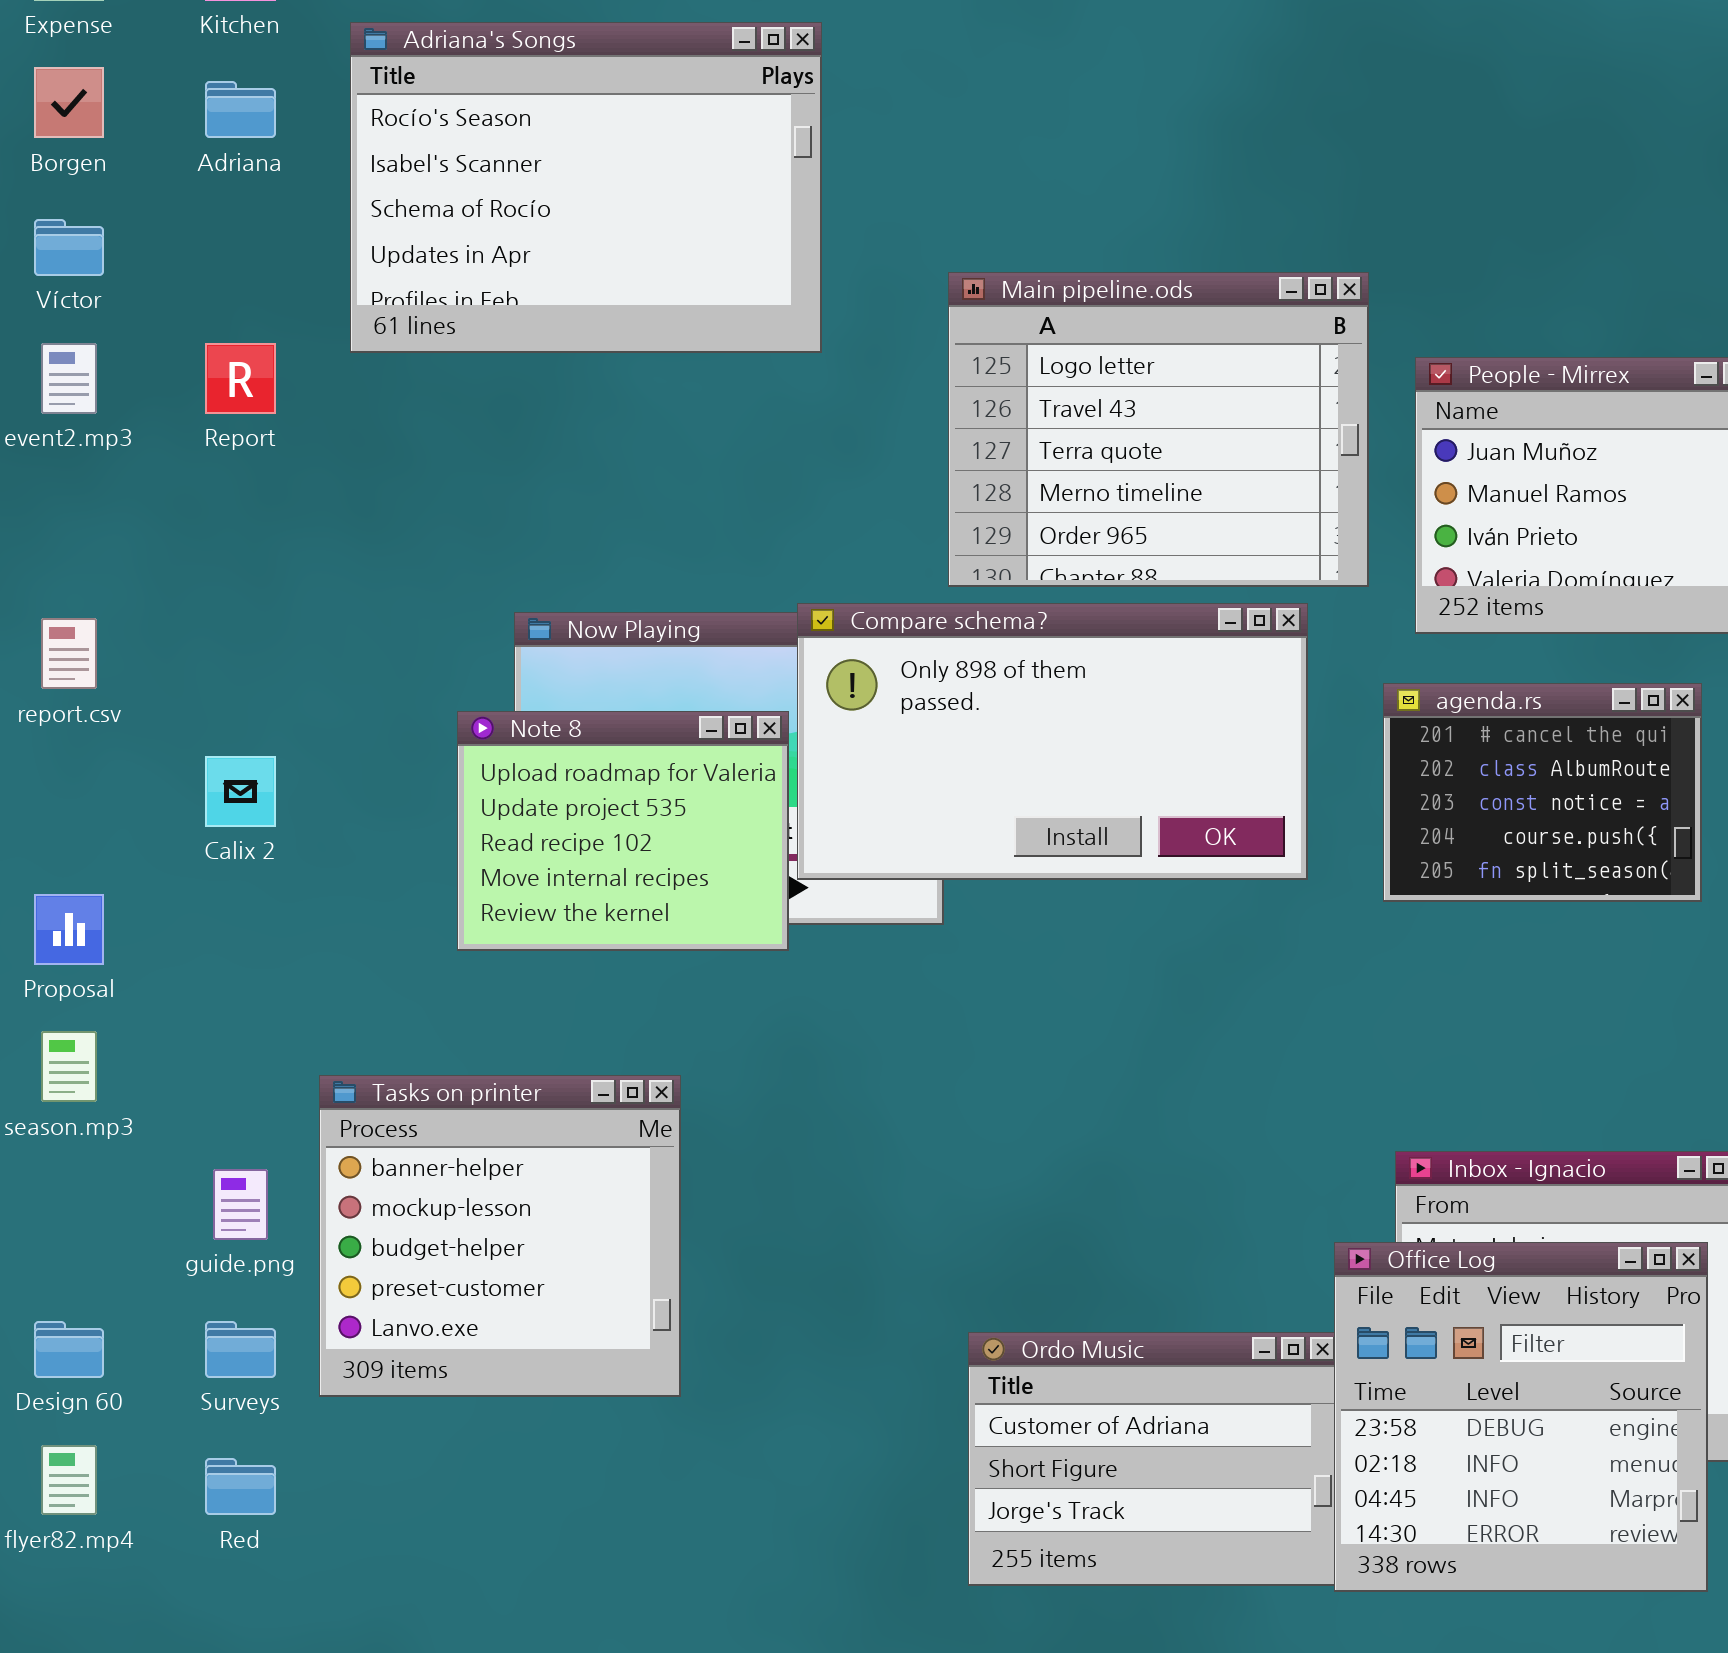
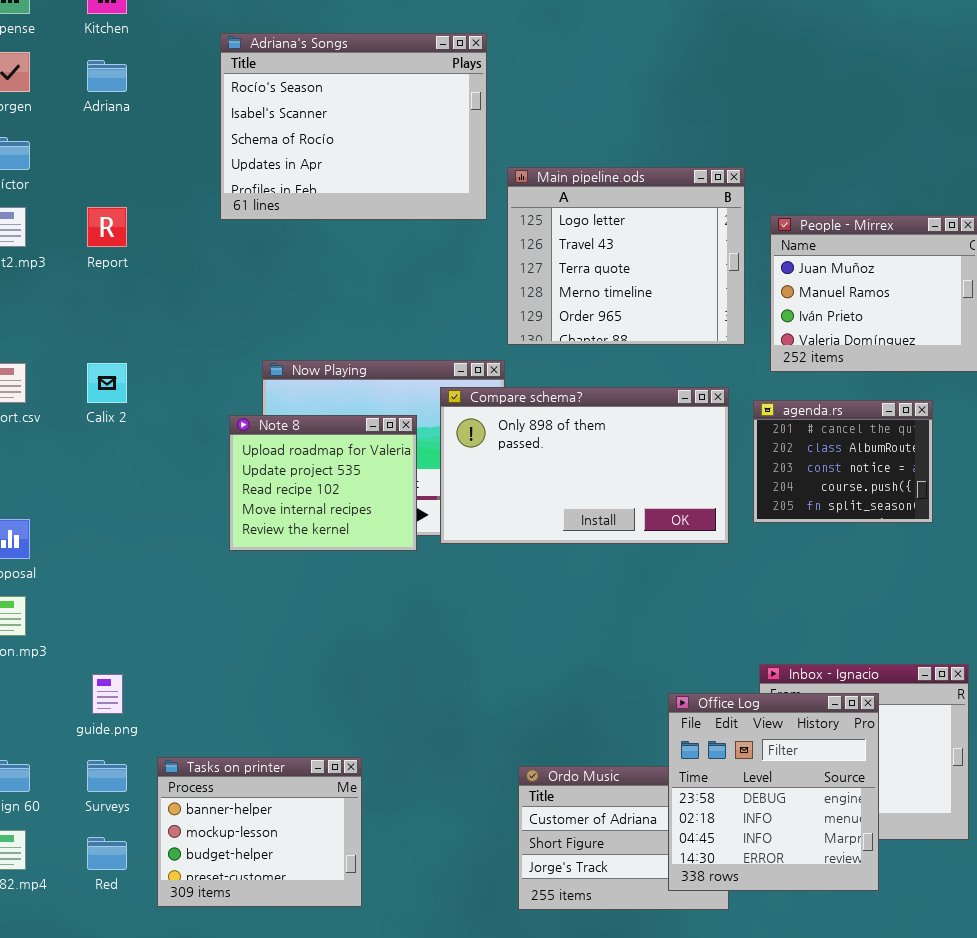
Adriana's Songs: [350,22,822,353] -> [220,33,487,220], moved
Compare schema?: [797,603,1308,880] -> [440,387,729,544], moved
Calix 2: [205,756,276,827] -> [87,363,127,403], moved
Tasks on printer: [319,1075,681,1397] -> [157,757,362,907], moved, resized
Office Log: [1334,1242,1708,1592] -> [668,693,879,891], moved

